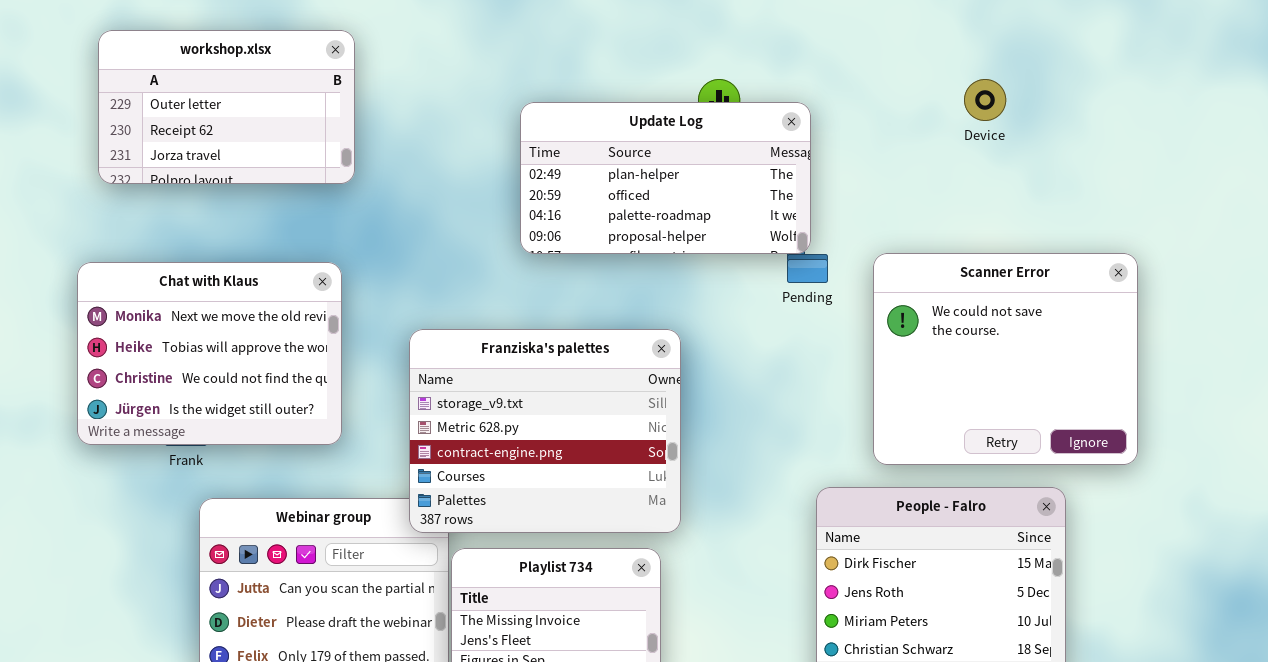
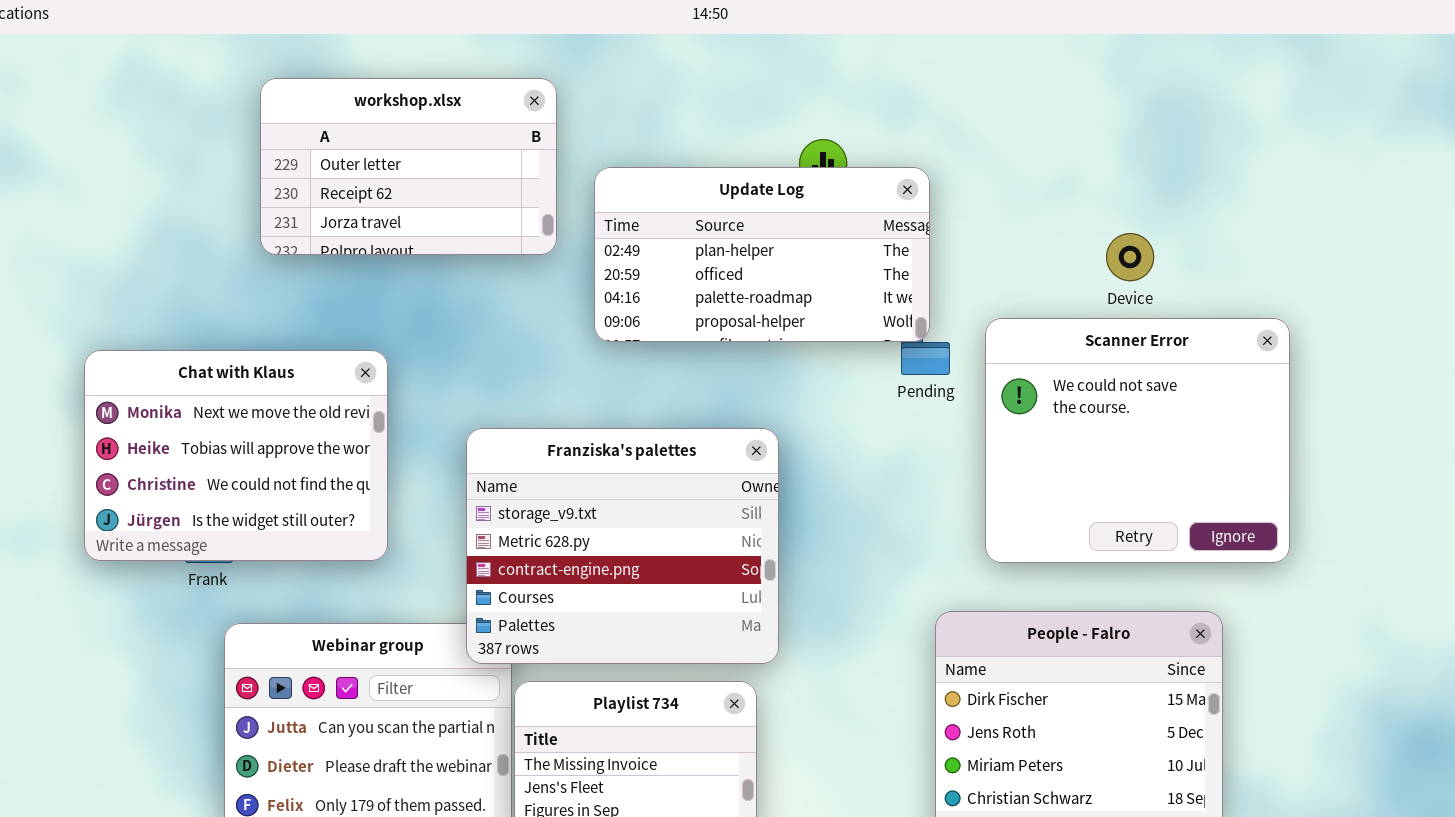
workshop.xlsx: [98,30,355,184] -> [260,78,557,255], moved
Device: [964,79,1006,121] -> [1106,233,1154,281], moved
Scanner Error: [873,253,1138,465] -> [985,318,1290,563], moved

